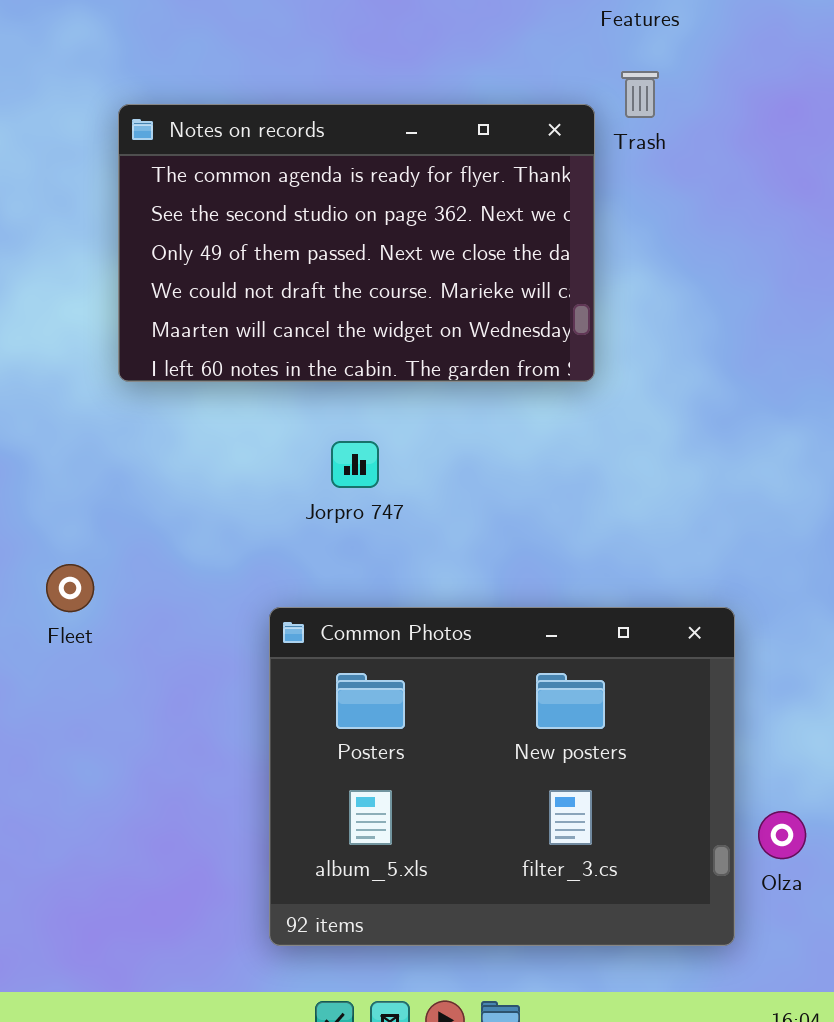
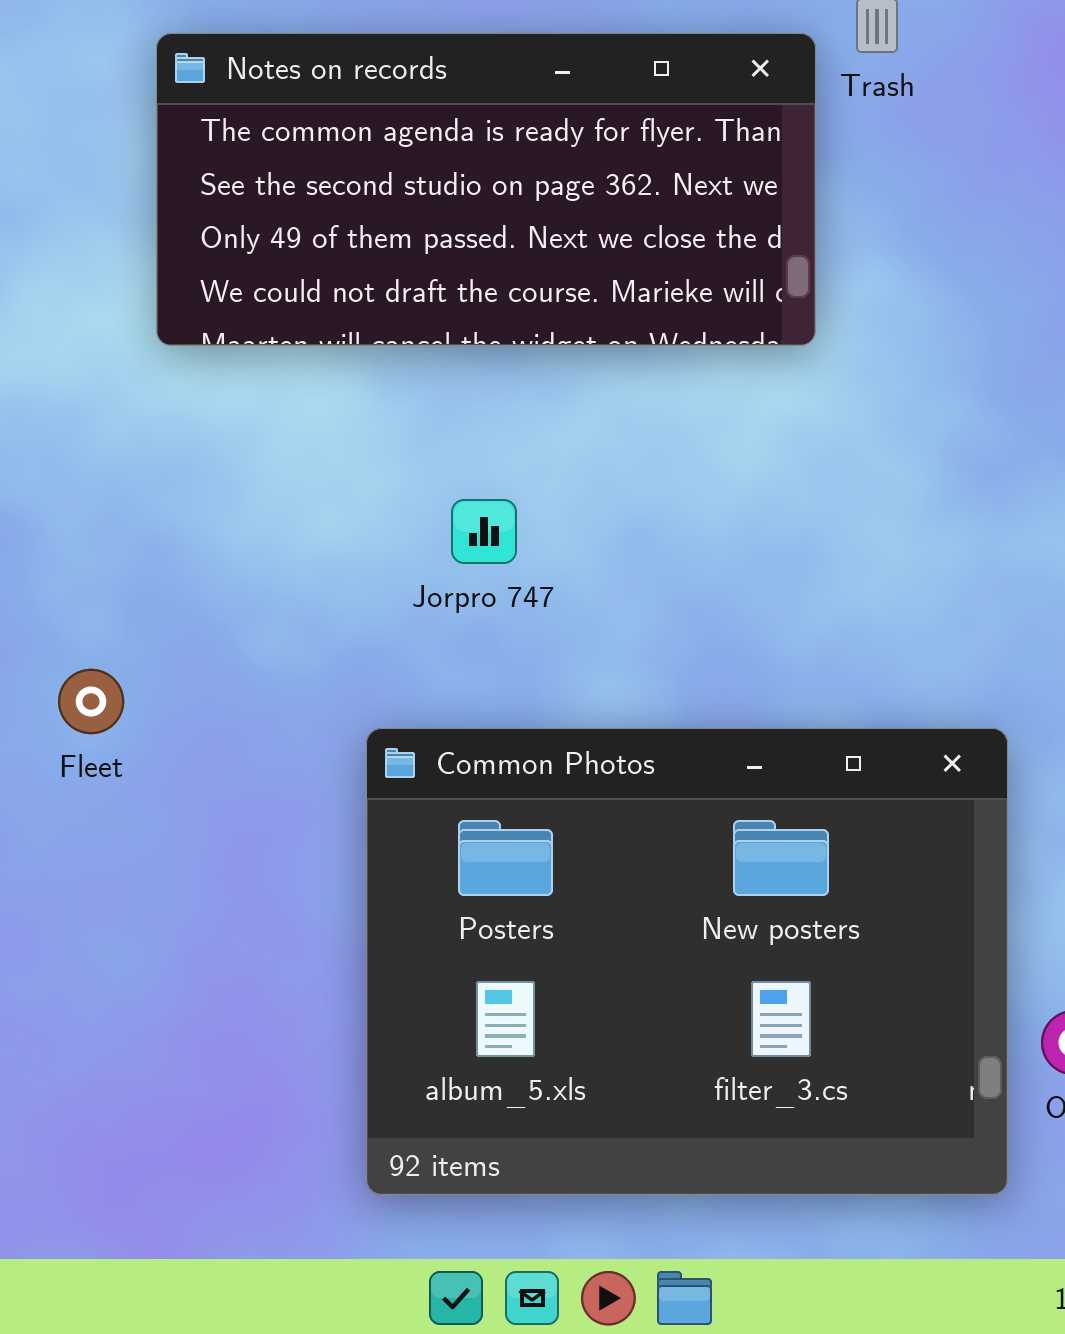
Notes on records: [118,104,595,382] -> [156,33,816,346], resized

